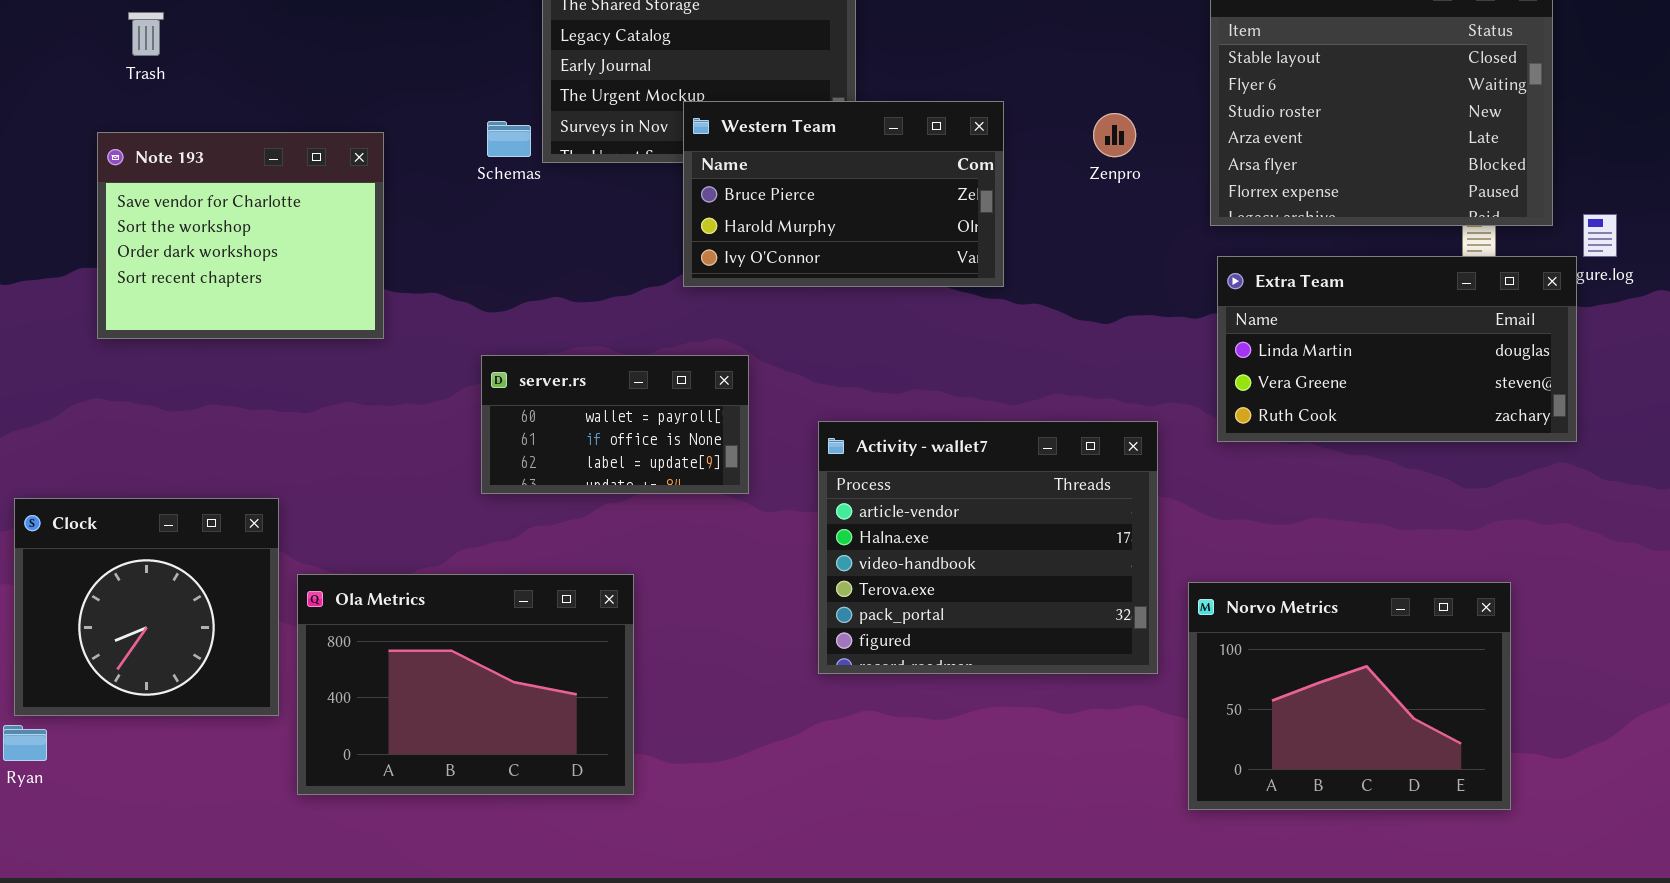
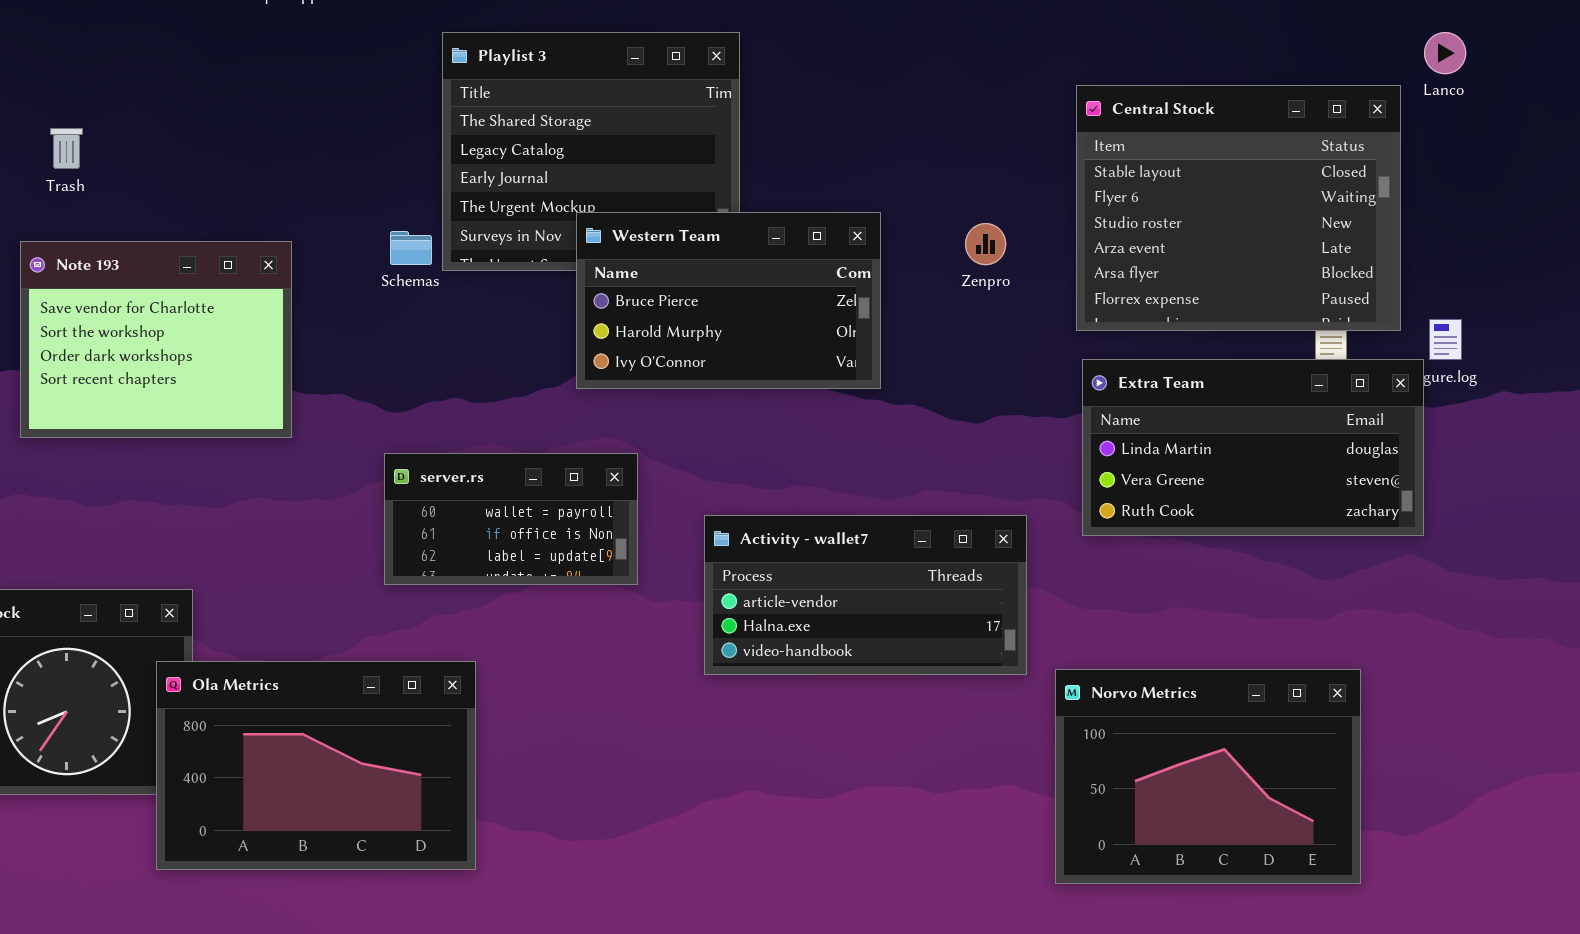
Activity - wallet7: [818,421,1158,674] -> [704,515,1027,675], resized
Ola Metrics: [297,574,634,795] -> [156,661,476,870], moved

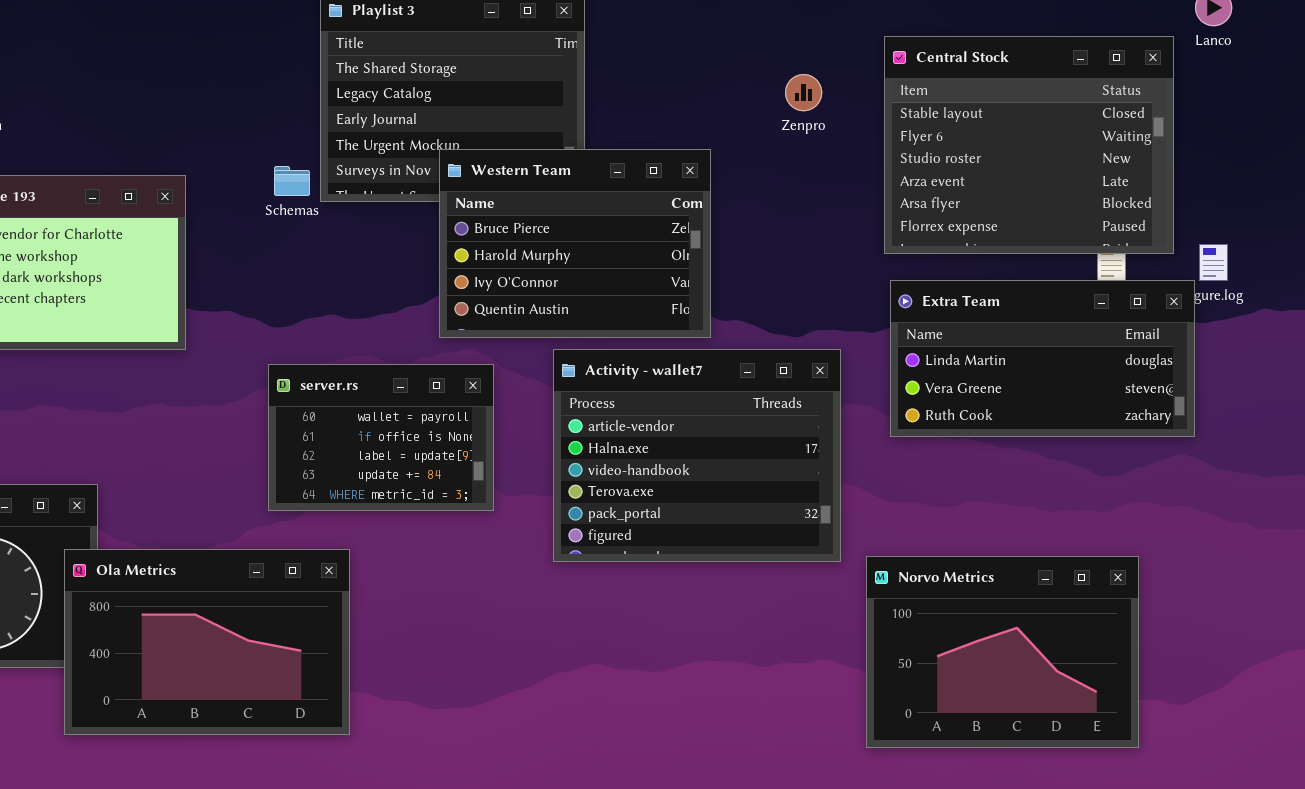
Western Team: [576,212,881,389] -> [439,149,711,338], resized
Zenpro: [965,223,1006,265] -> [785,74,822,111], moved
server.rs: [384,453,638,585] -> [268,364,494,511], resized
Activity - wallet7: [704,515,1027,675] -> [553,349,841,562], resized

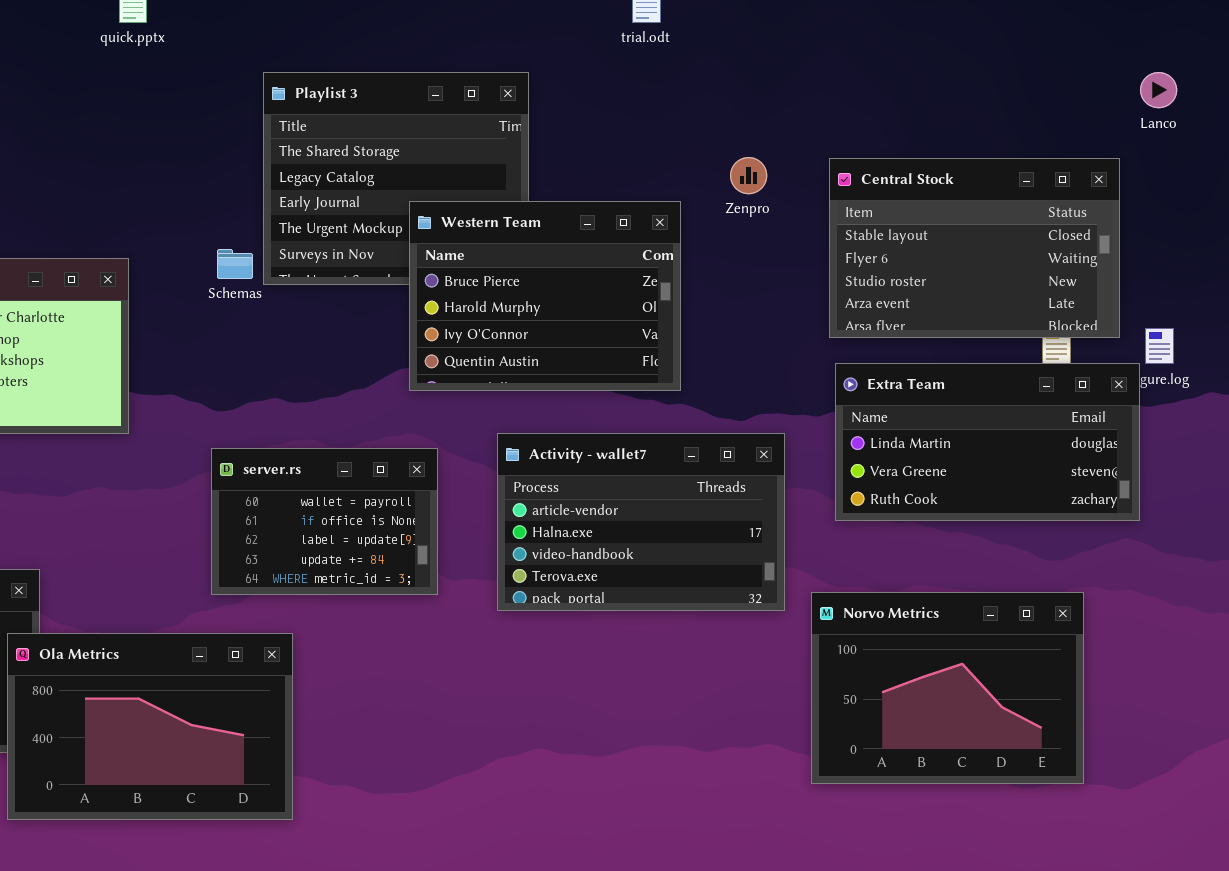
Central Stock: [884,36,1174,254] -> [829,158,1120,338], resized
Western Team: [439,149,711,338] -> [409,201,681,391], moved
Activity - wallet7: [553,349,841,562] -> [497,433,785,611], resized
Norvo Metrics: [866,556,1139,748] -> [811,592,1084,784], moved

